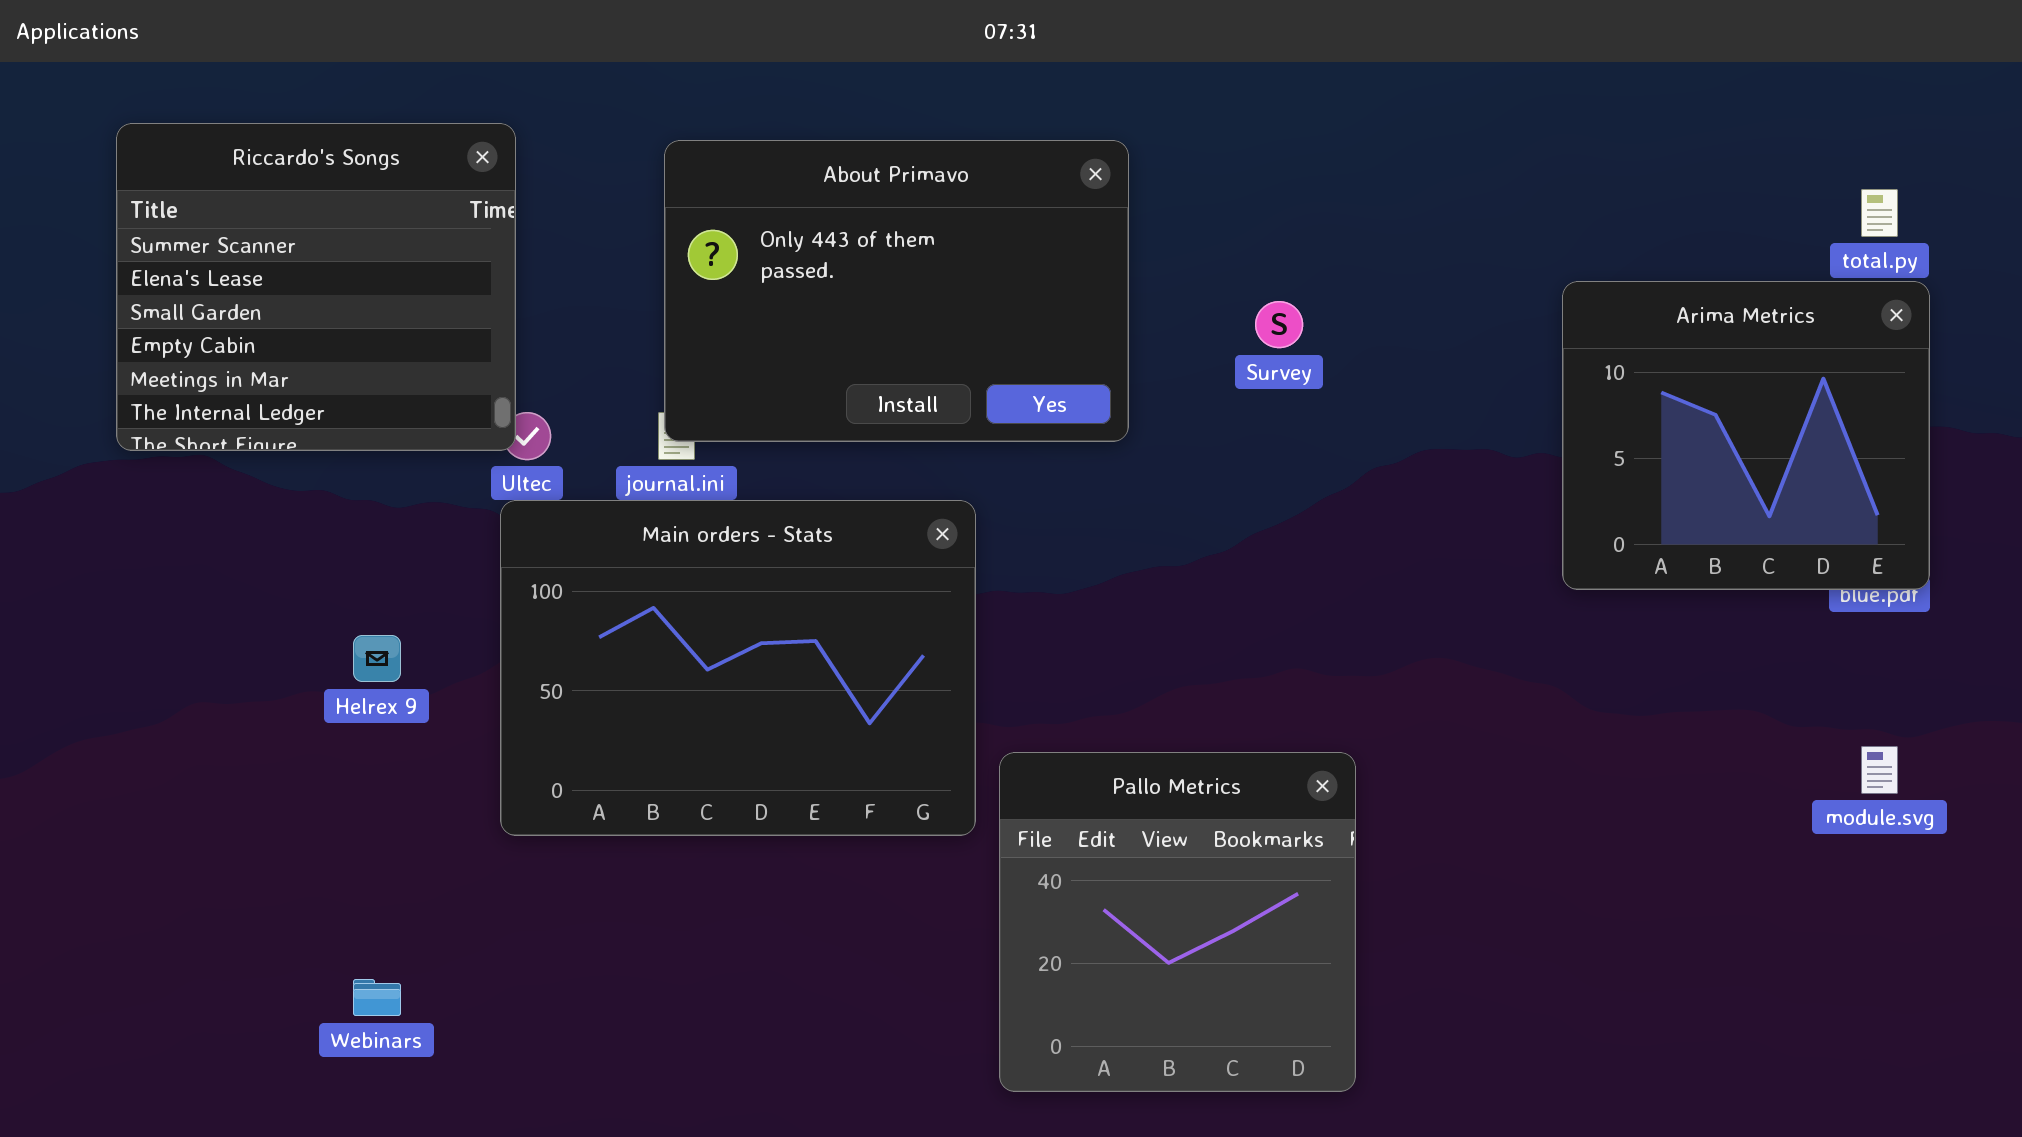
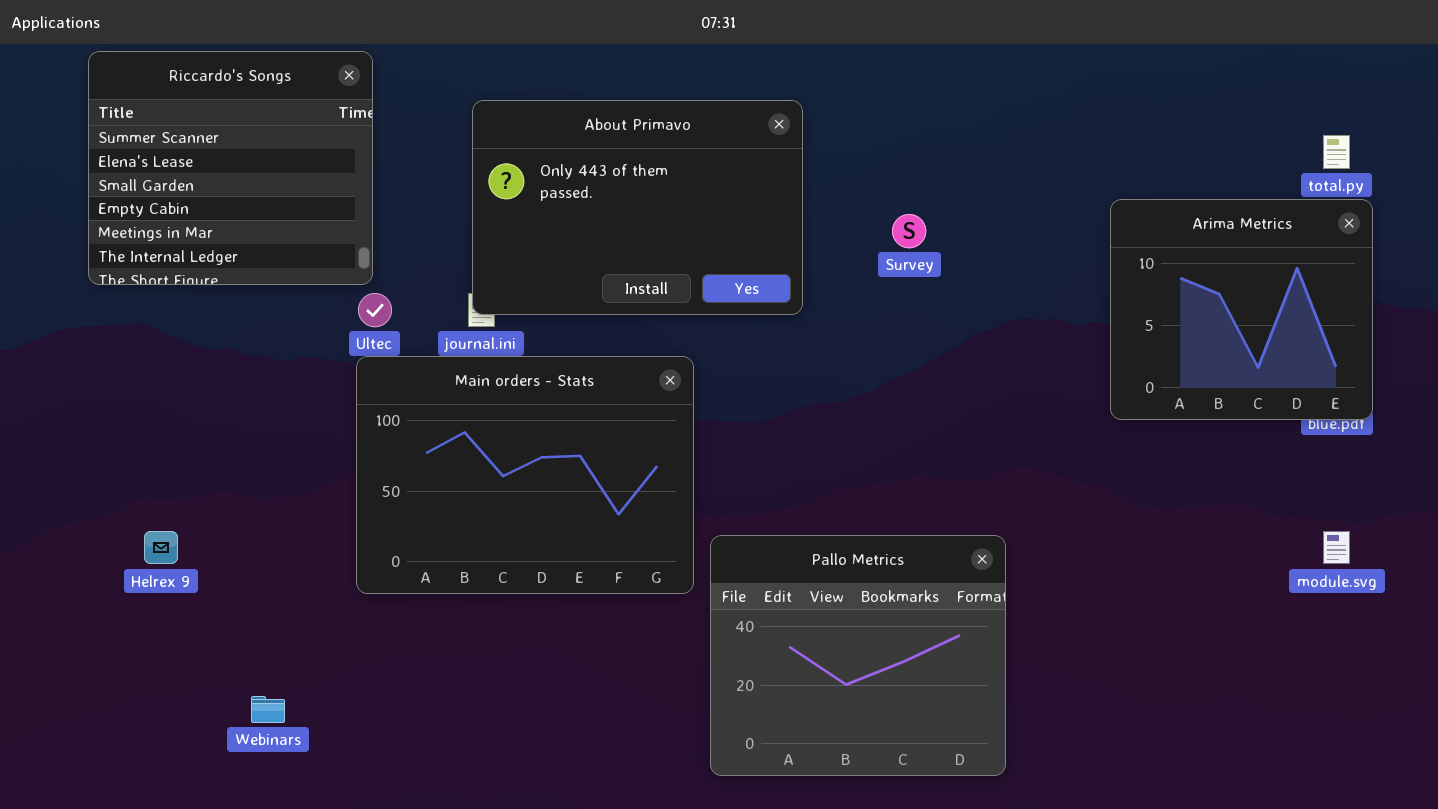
Riccardo's Songs: [116,123,516,451] -> [88,51,373,285], moved
Helrex 9: [353,635,401,682] -> [144,531,178,564], moved
Pallo Metrics: [999,752,1356,1092] -> [710,535,1006,776], resized

